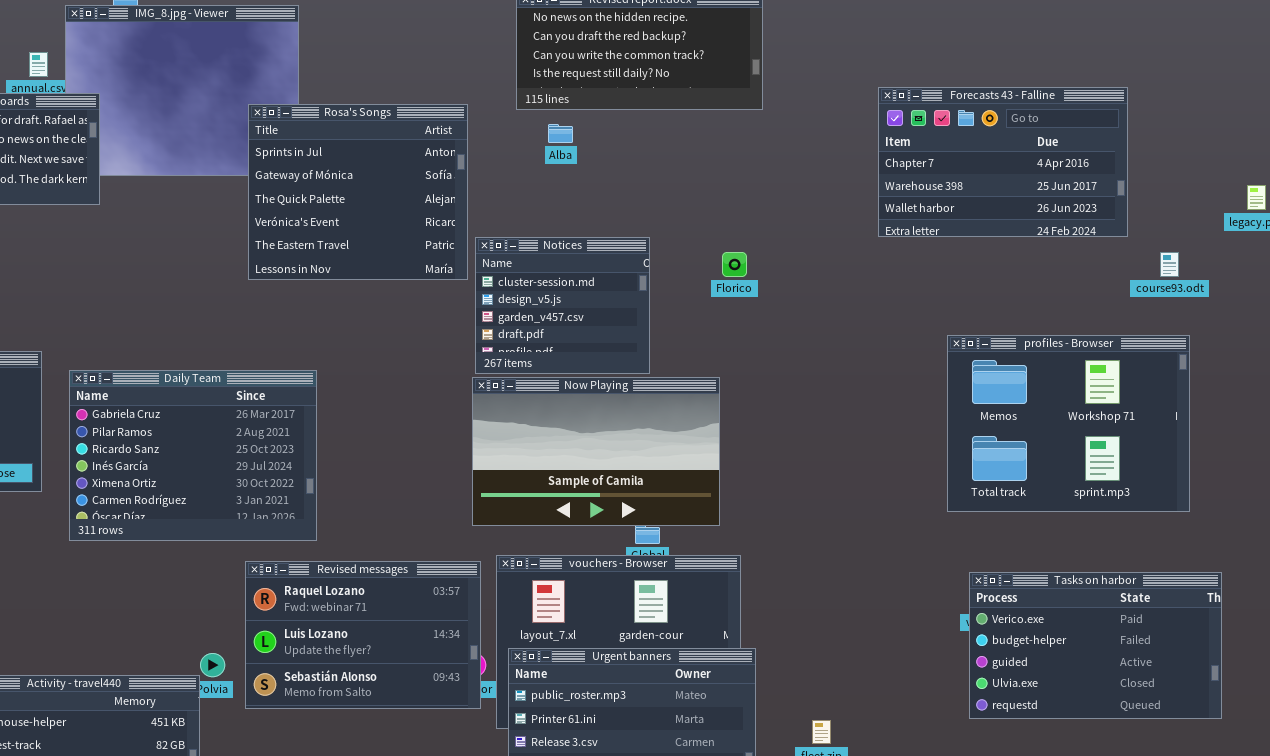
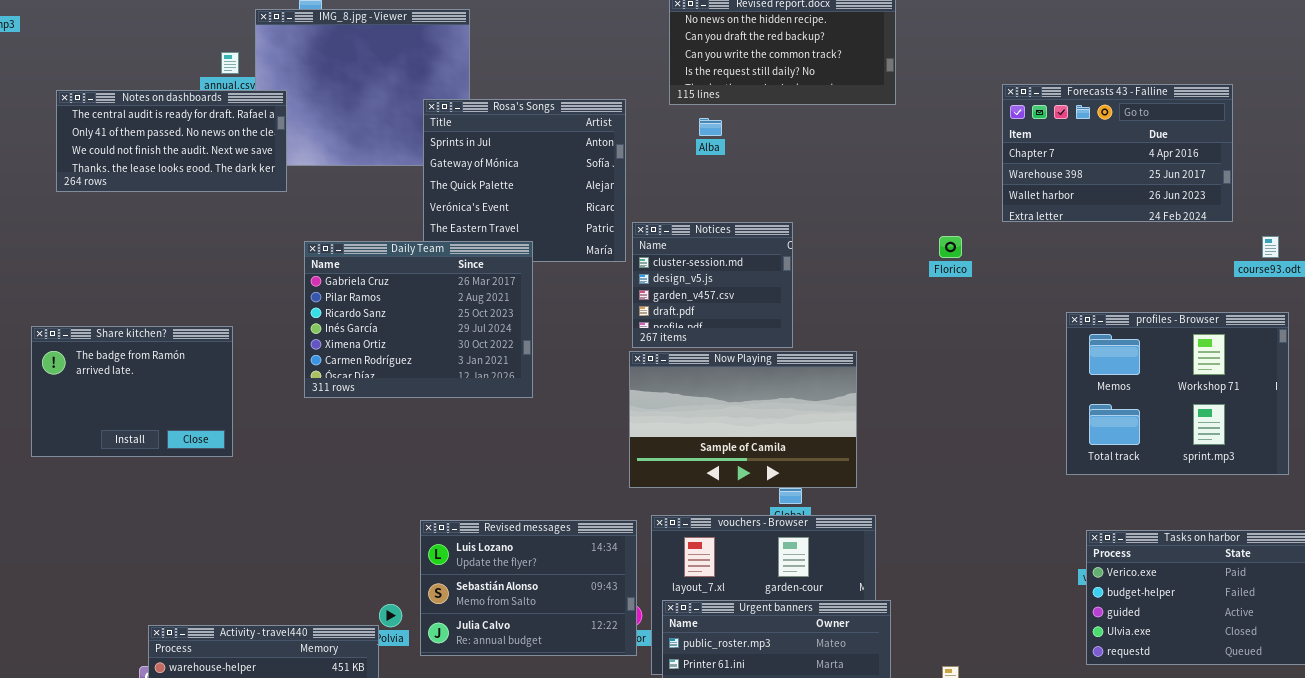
Florico: [722,252,747,277] -> [939,236,962,258], moved
Daily Team: [69,370,317,541] -> [304,241,533,398], moved
Revised messages: [245,561,481,709] -> [420,520,637,656], scrolled down 1 row

